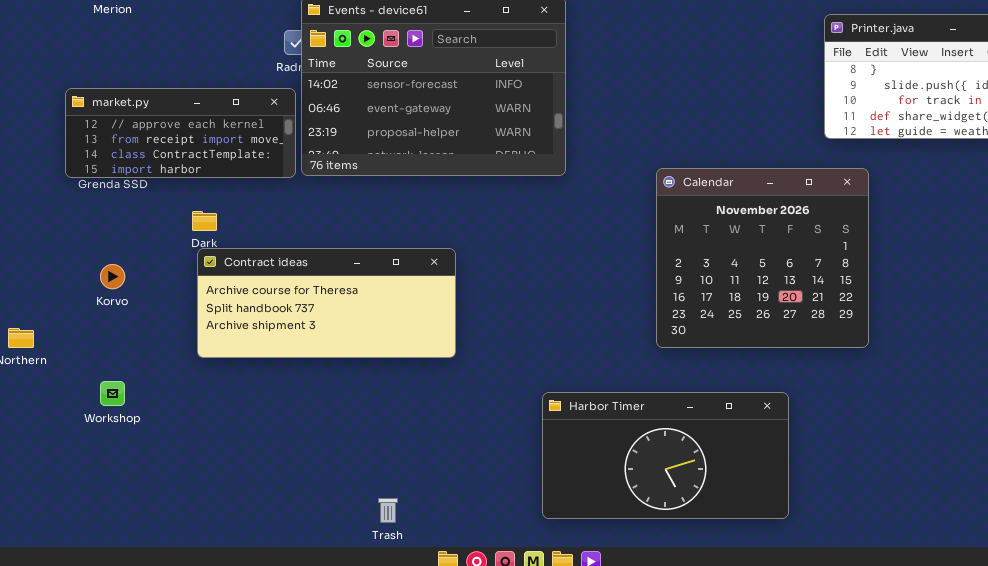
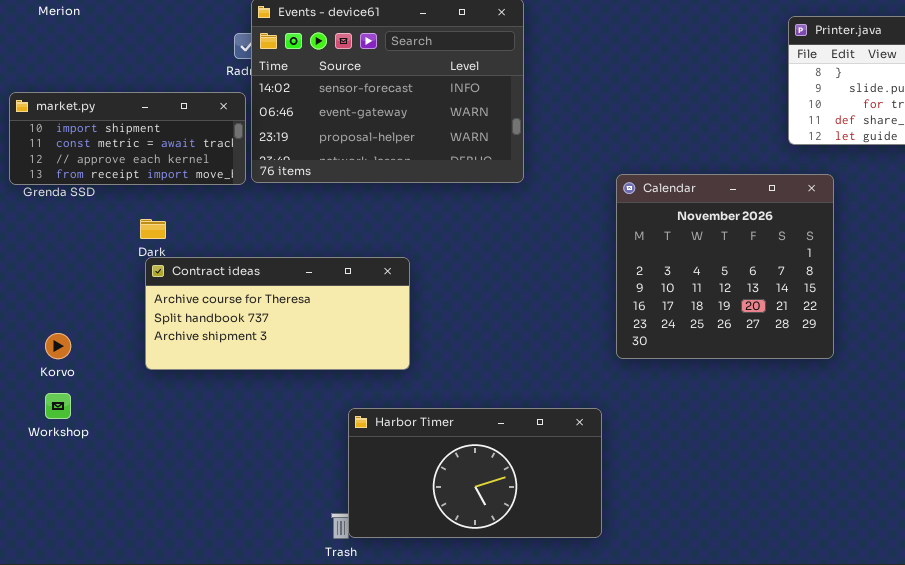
market.py: [65,88,296,178] -> [9,92,246,185], scrolled up 2 rows
Korvo: [100,264,125,289] -> [45,333,71,359], moved
Harbor Timer: [542,392,789,519] -> [348,408,602,538], moved

